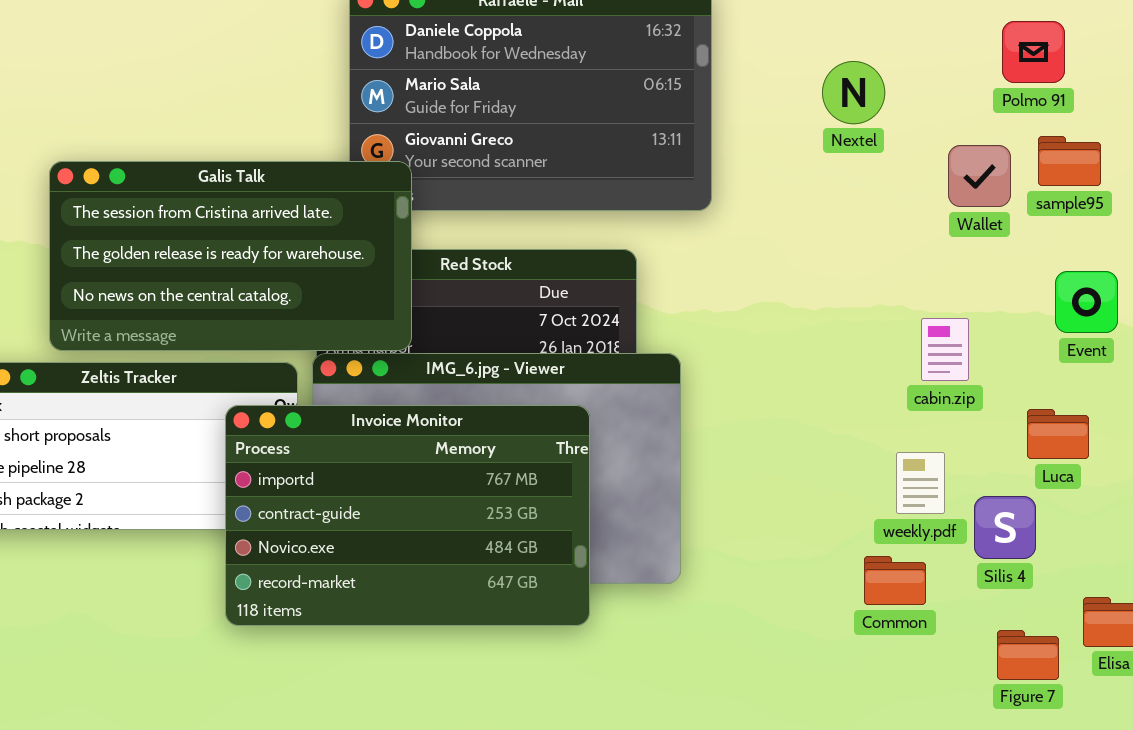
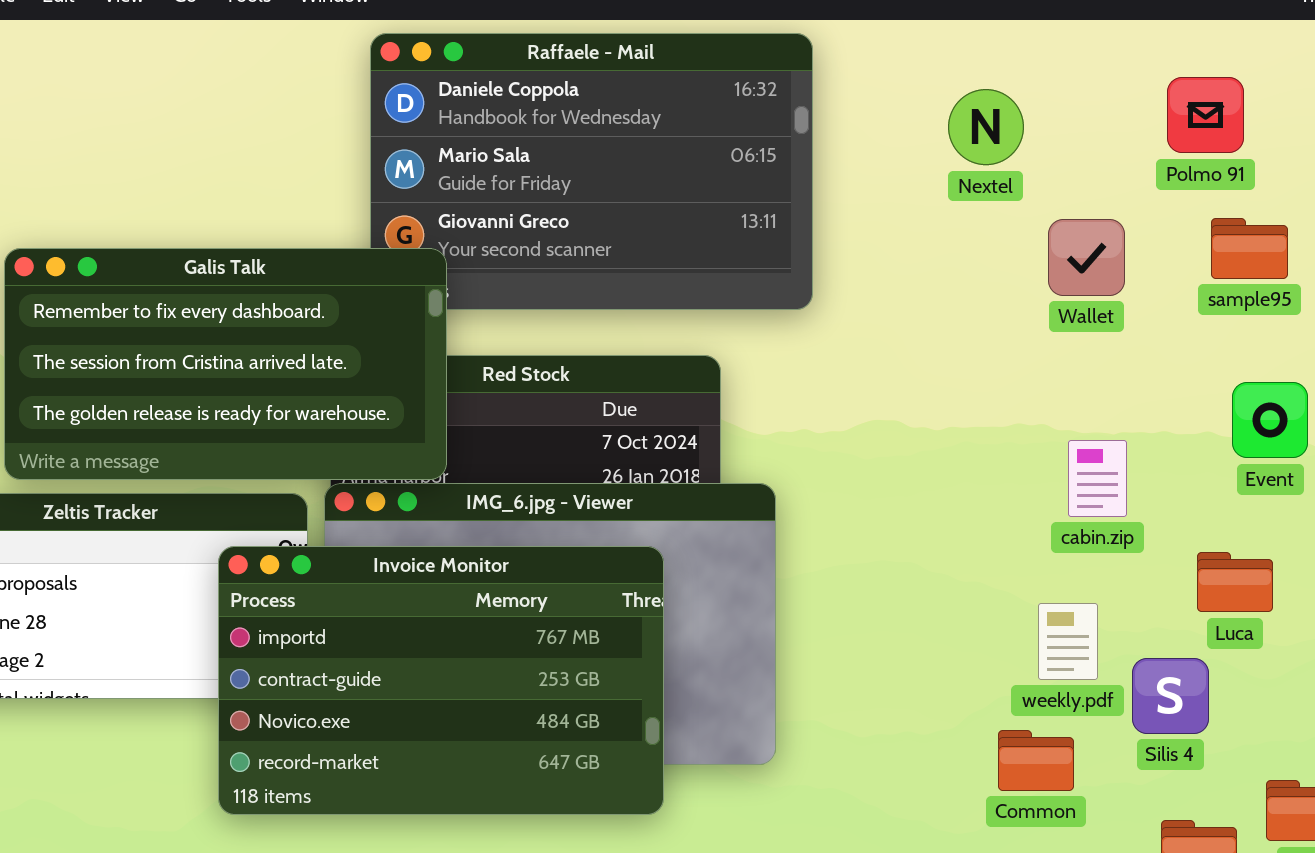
Nextel: [822,61,885,124] -> [948,89,1024,165], moved
Wallet: [948,145,1011,207] -> [1048,219,1125,296], moved
Galis Talk: [49,161,412,351] -> [4,248,447,480], scrolled up 1 row

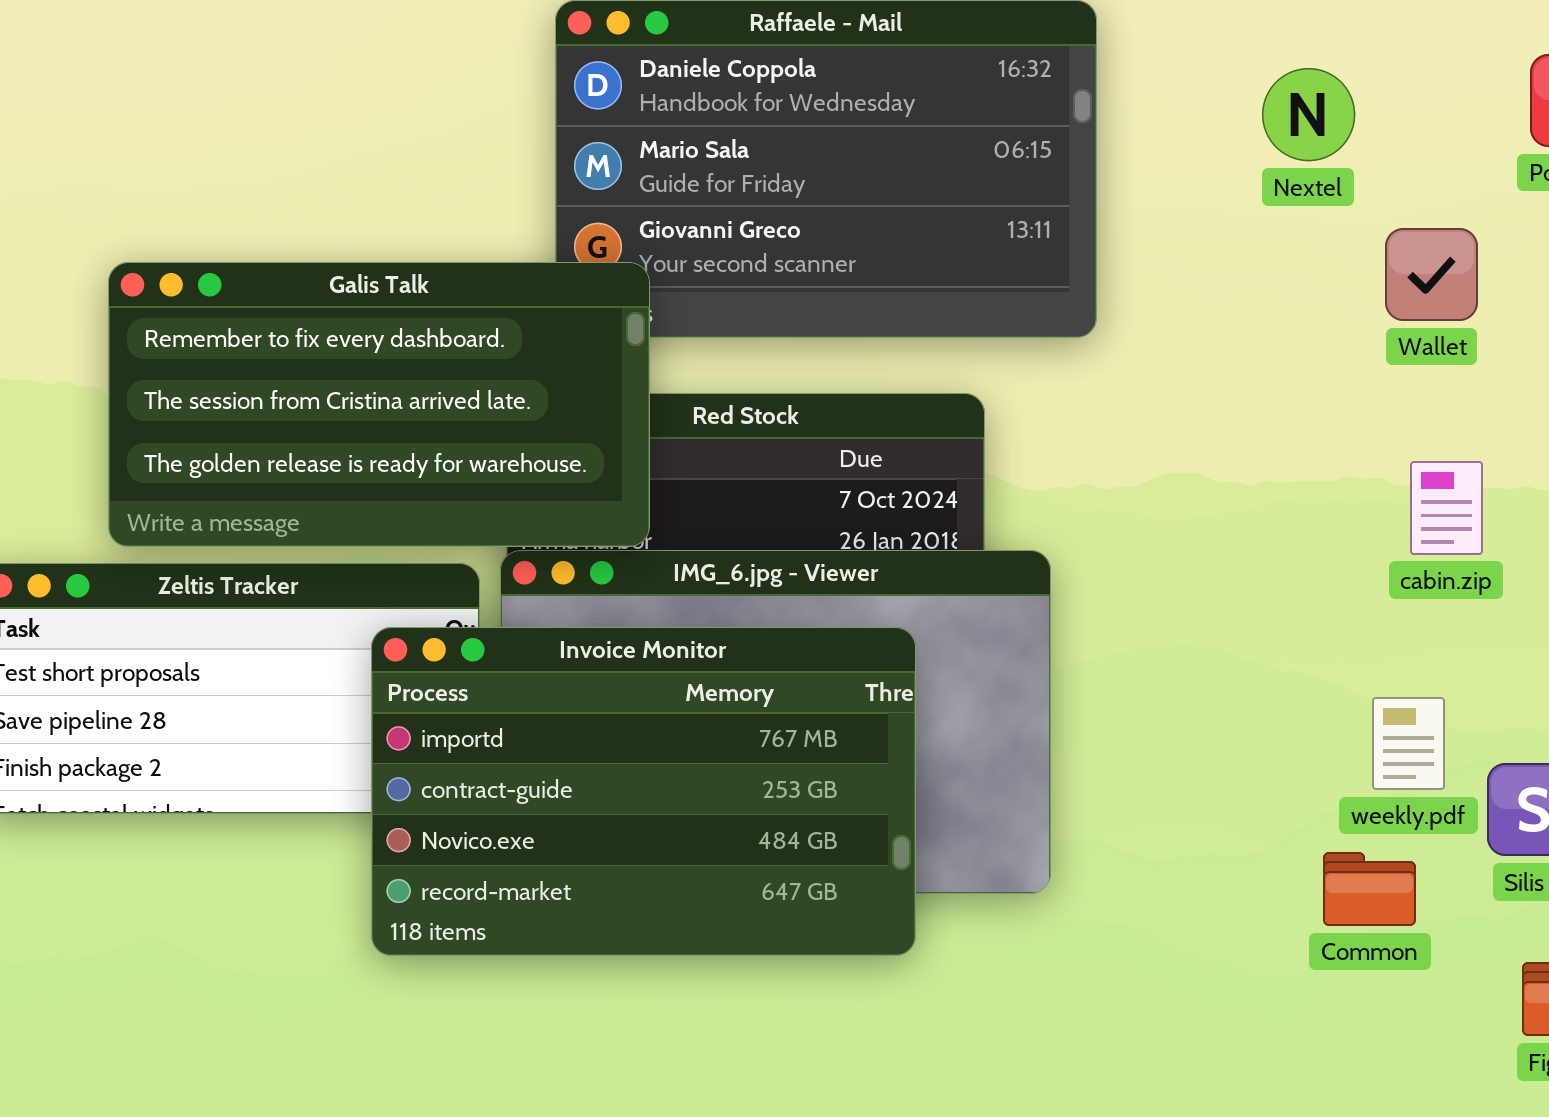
cabin.zip: [1068,440,1127,517] -> [1410,461,1483,555], moved

